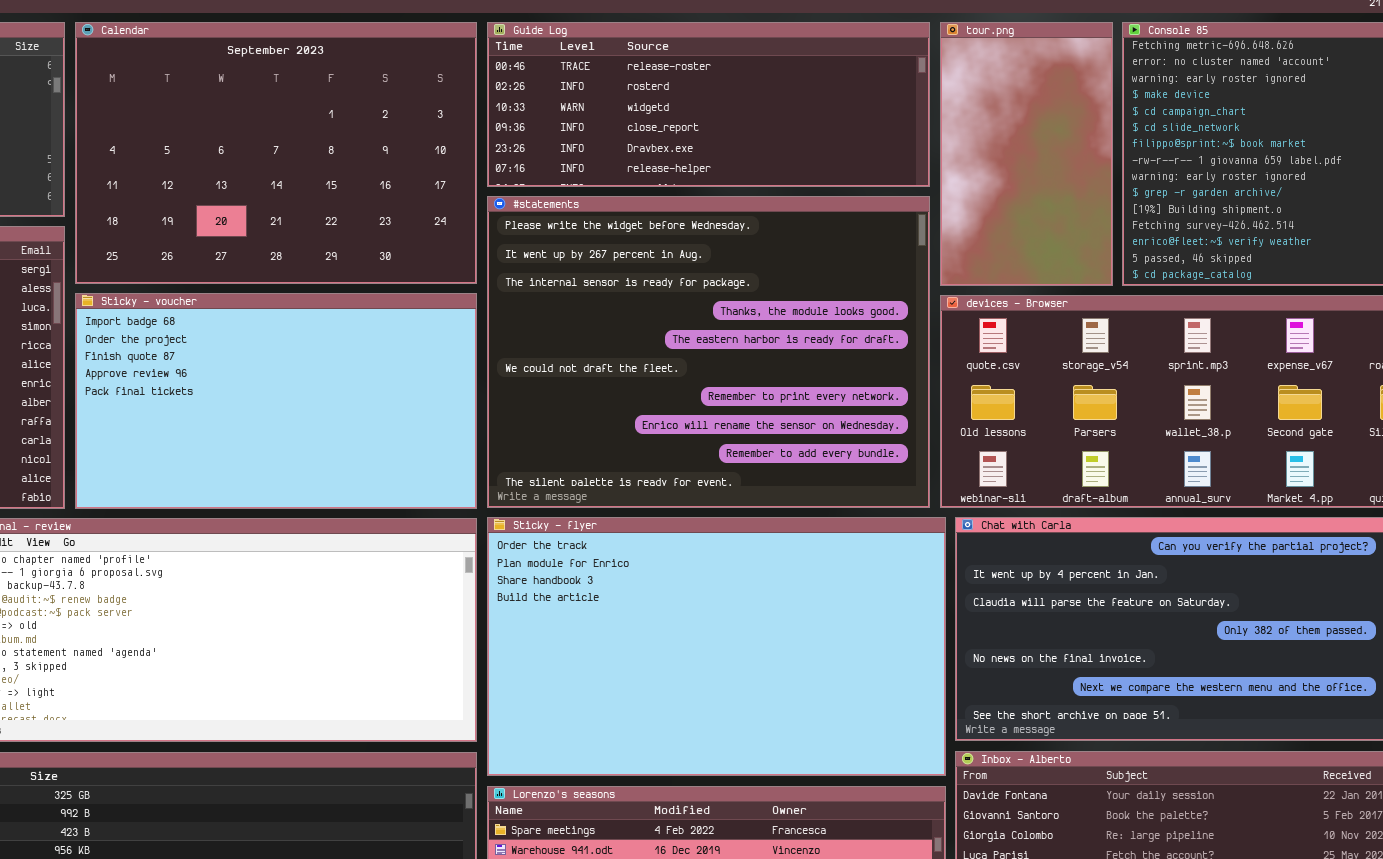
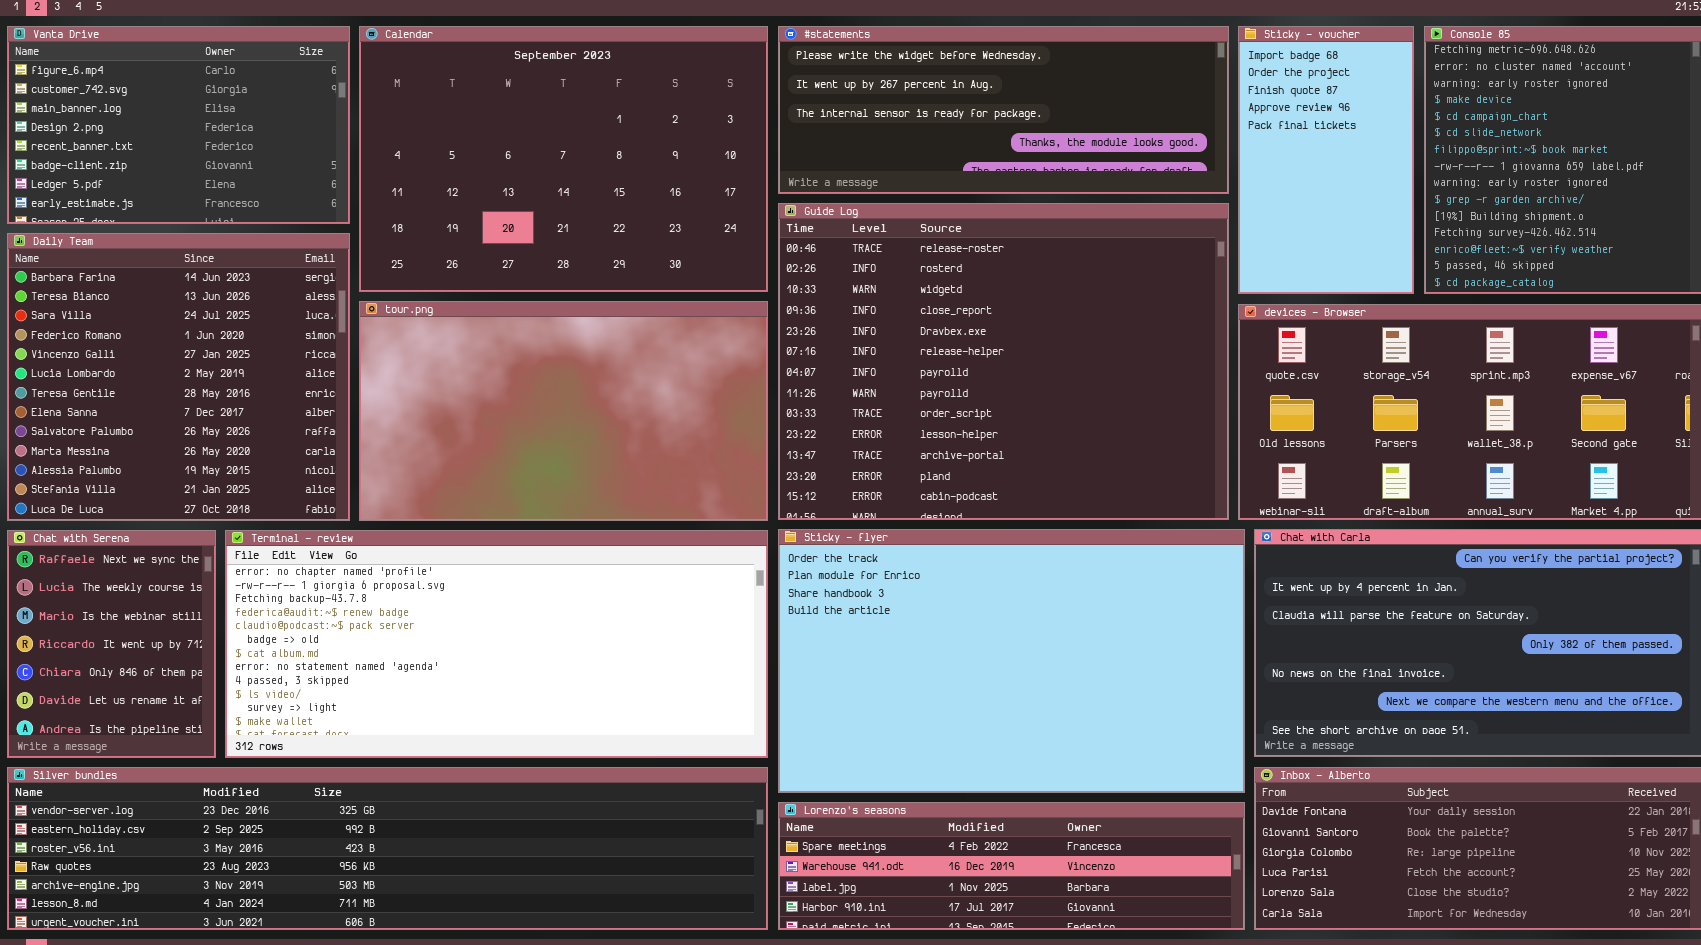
Guide Log: [487,22,930,187] -> [778,203,1229,520], moved, resized
tour.png: [940,22,1113,286] -> [359,301,768,521], moved, resized
#statements: [487,196,930,508] -> [778,26,1229,194], moved, resized
Sticky - voucher: [75,293,477,509] -> [1238,26,1414,294], moved, resized

